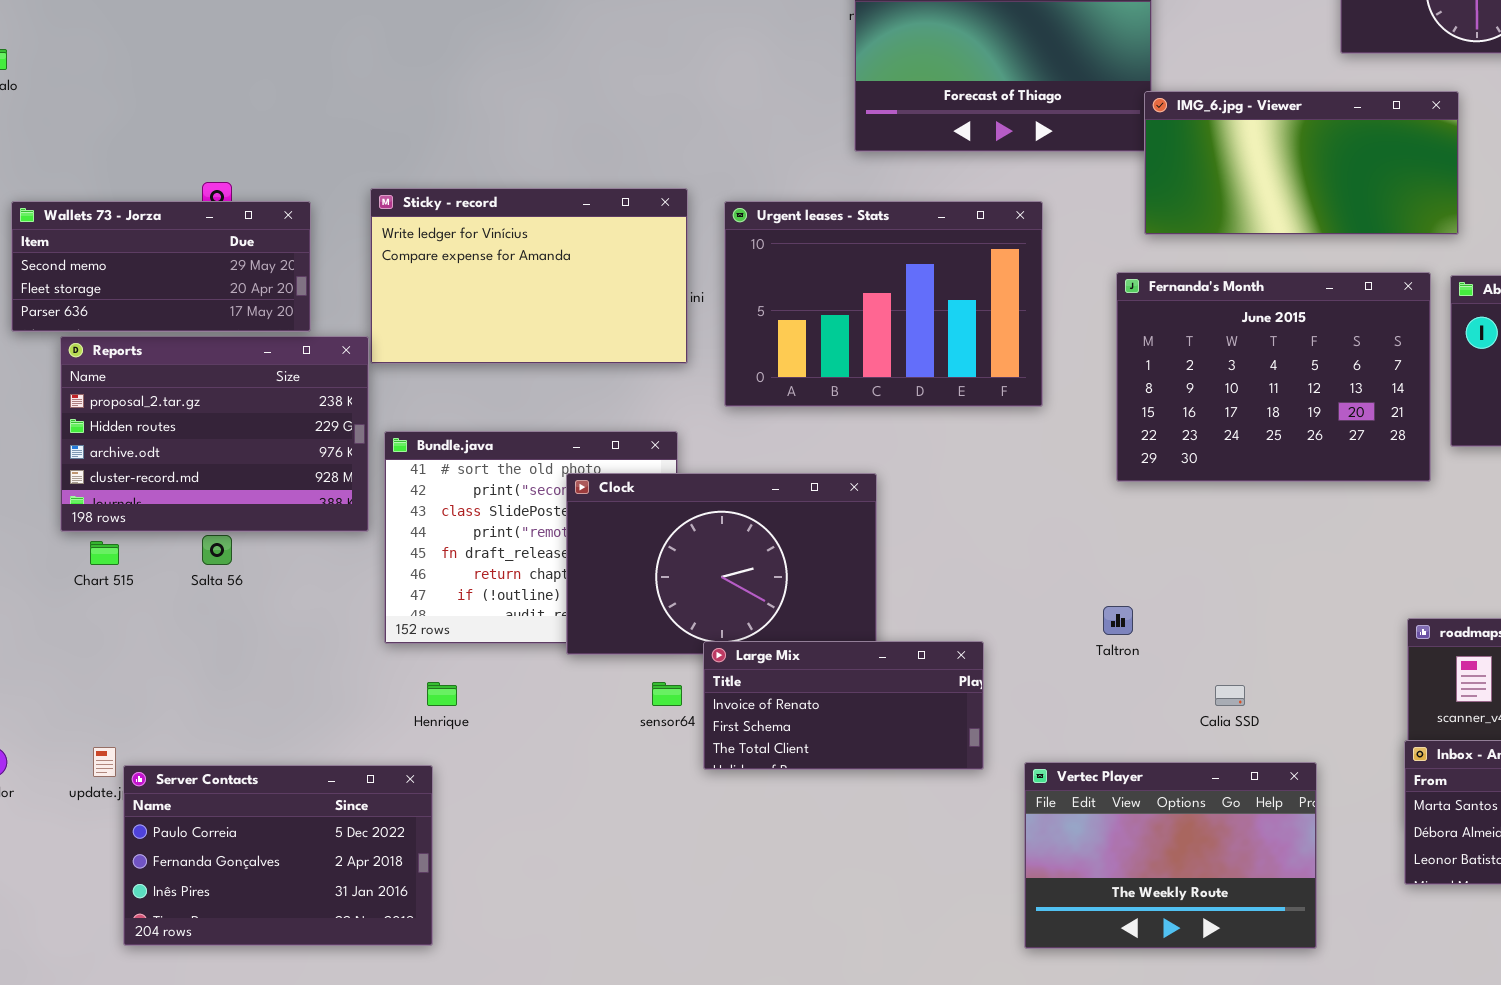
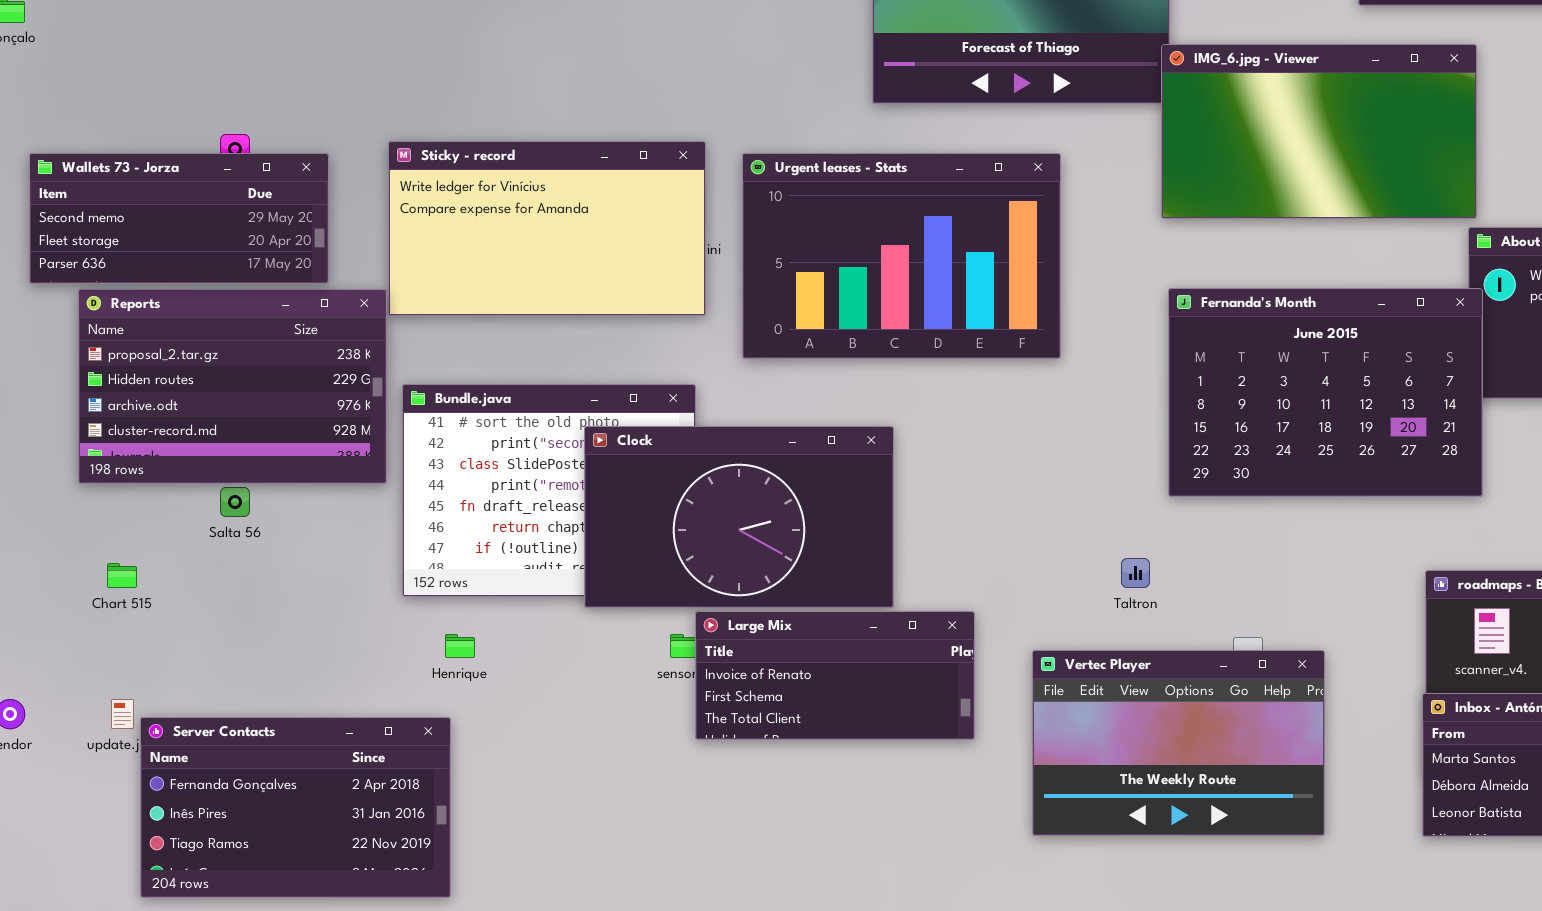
IMG_6.jpg - Viewer: [1144,91,1459,235] -> [1161,44,1477,219], resized
Fernanda's Month: [1116,272,1431,482] -> [1168,288,1483,497], moved
Chart 515: [90,541,119,565] -> [107,563,137,588], moved
Large Mix: [703,641,984,770] -> [695,611,975,740], moved
Vertec Player: [1024,762,1317,949] -> [1032,650,1325,836], moved
Server Contacts: [123,765,433,946] -> [140,717,451,898], scrolled down 1 row

